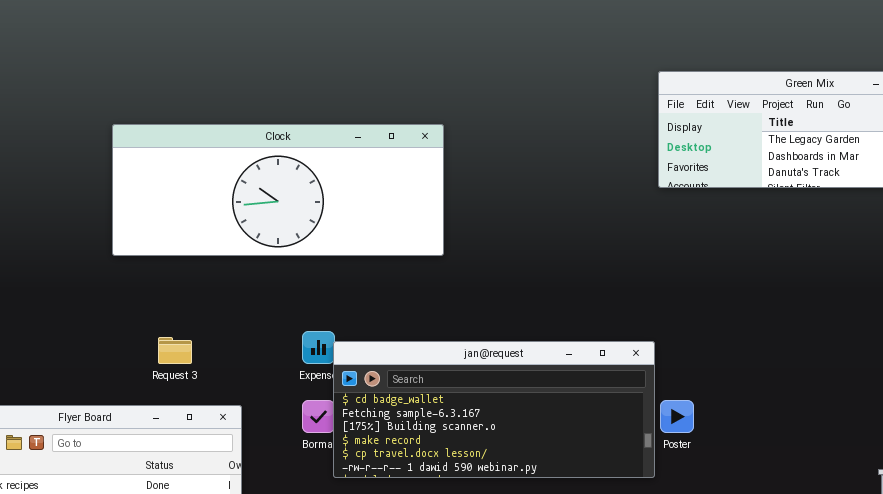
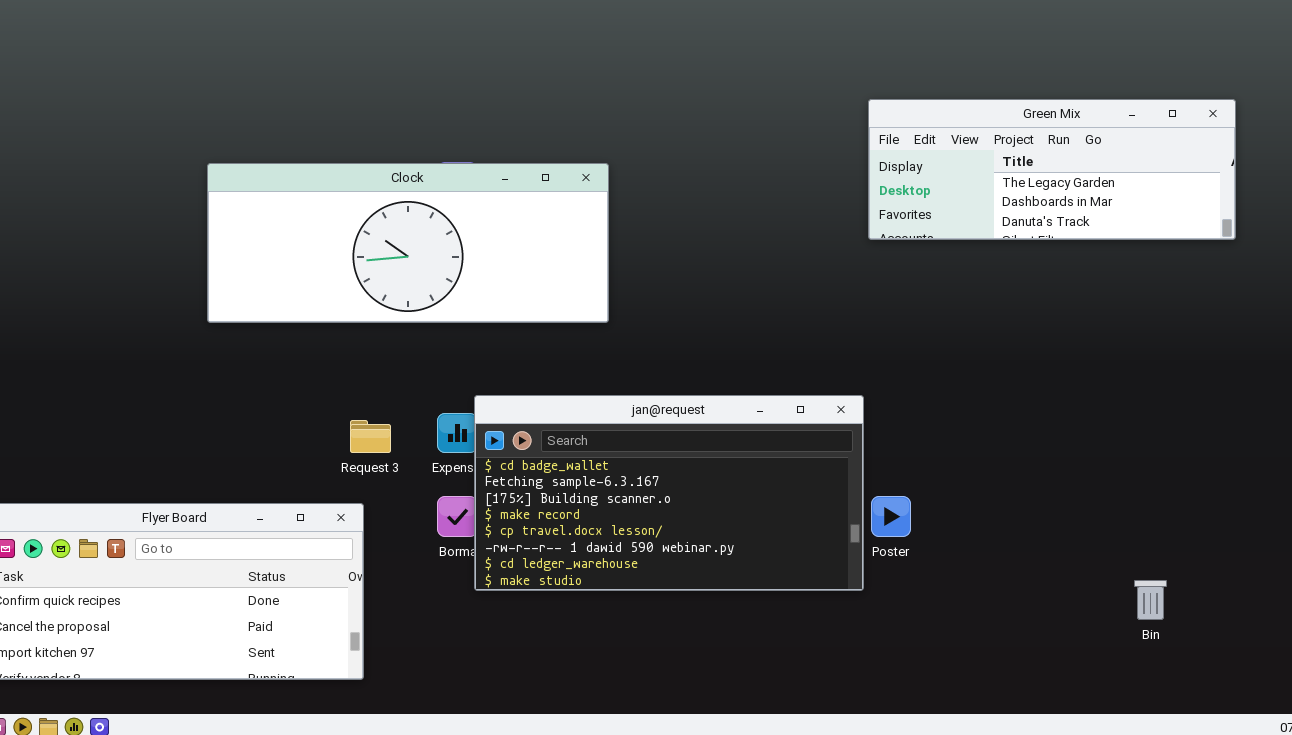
Request 3: [158,337,192,364] -> [350,420,391,453], moved
jan@request: [333,341,655,478] -> [474,395,864,591], resized

